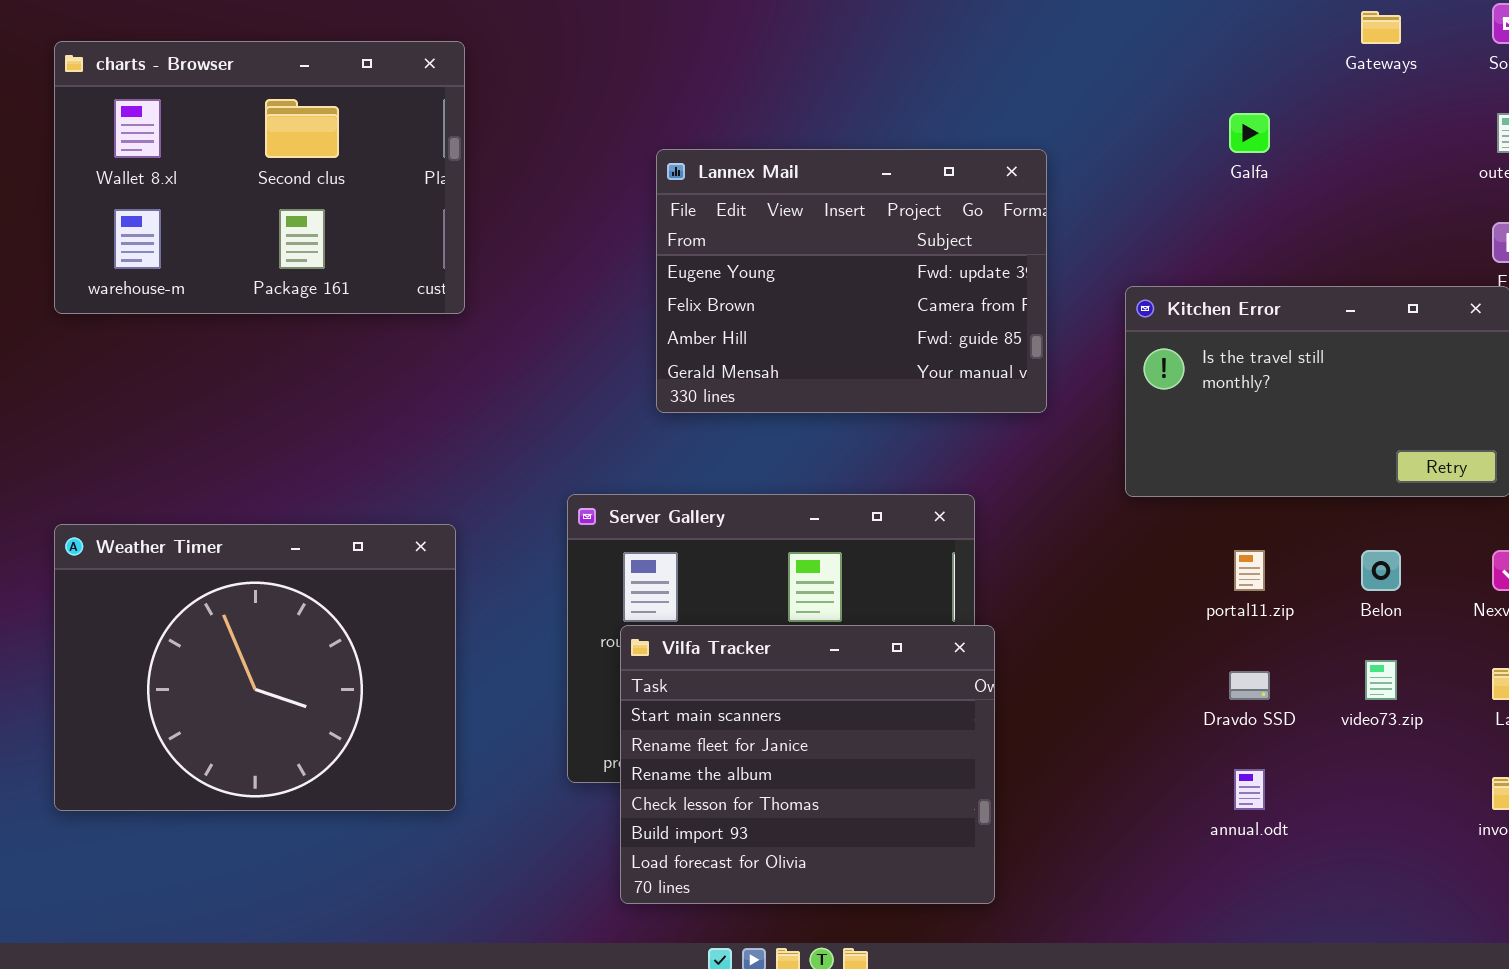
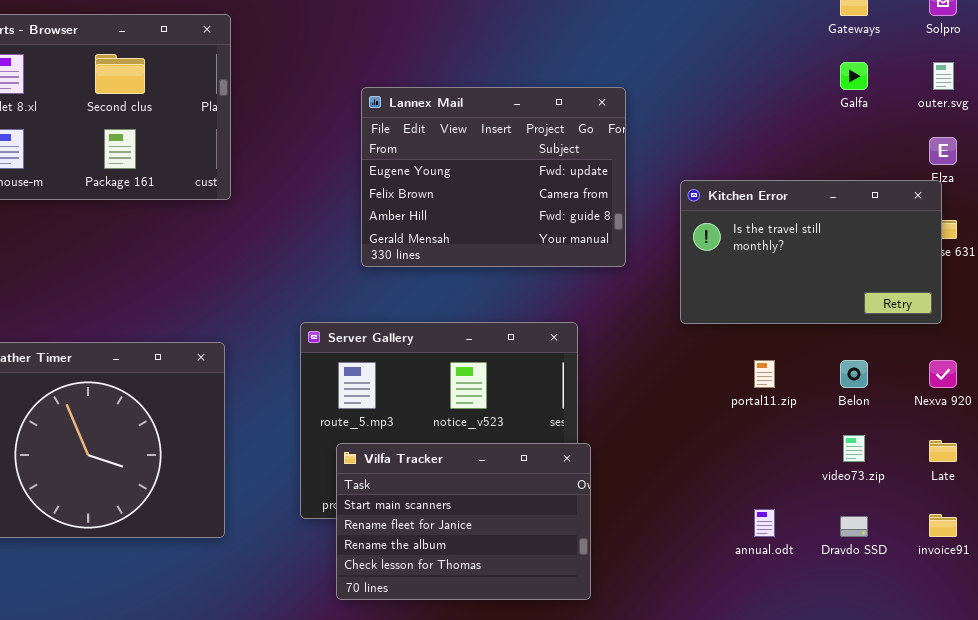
Galfa: [1229,113,1270,153] -> [840,62,868,90], moved
Vilfa Tracker: [620,625,995,904] -> [336,443,591,600], resized
Dravdo SSD: [1229,671,1270,700] -> [840,516,868,537], moved

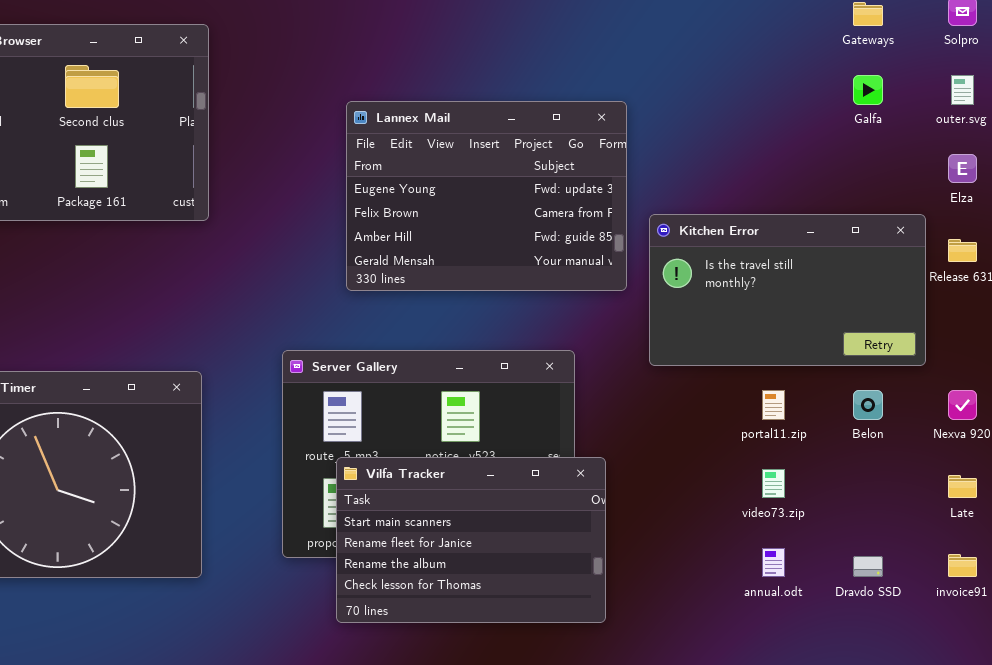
Kitchen Error: [680,180,942,324] -> [649,214,926,366], moved
video73.zip: [843,435,865,462] -> [762,469,785,498], moved
Vilfa Tracker: [336,443,591,600] -> [336,457,606,623], moved

